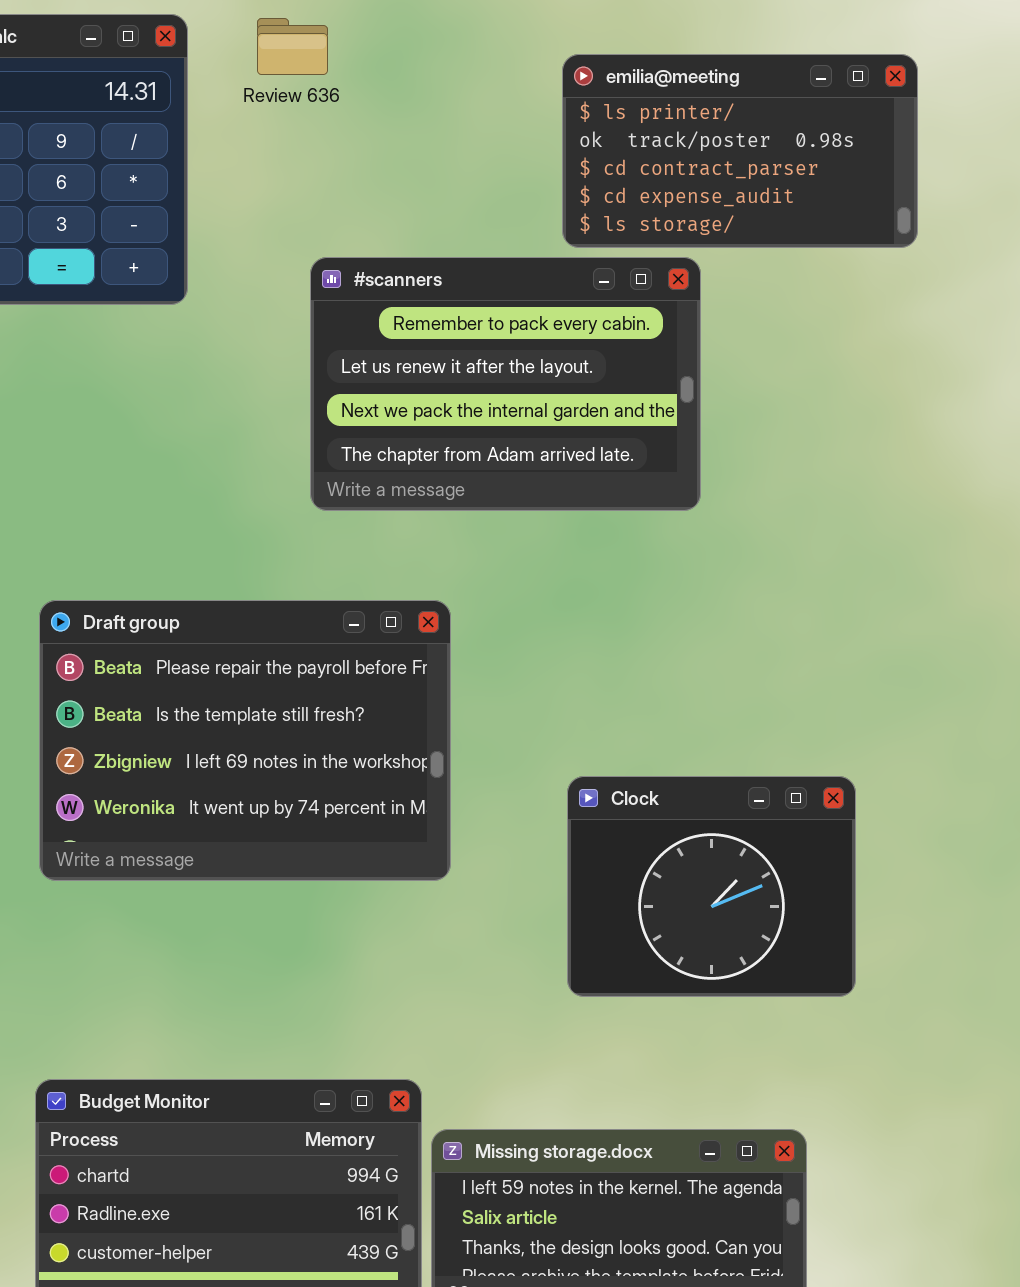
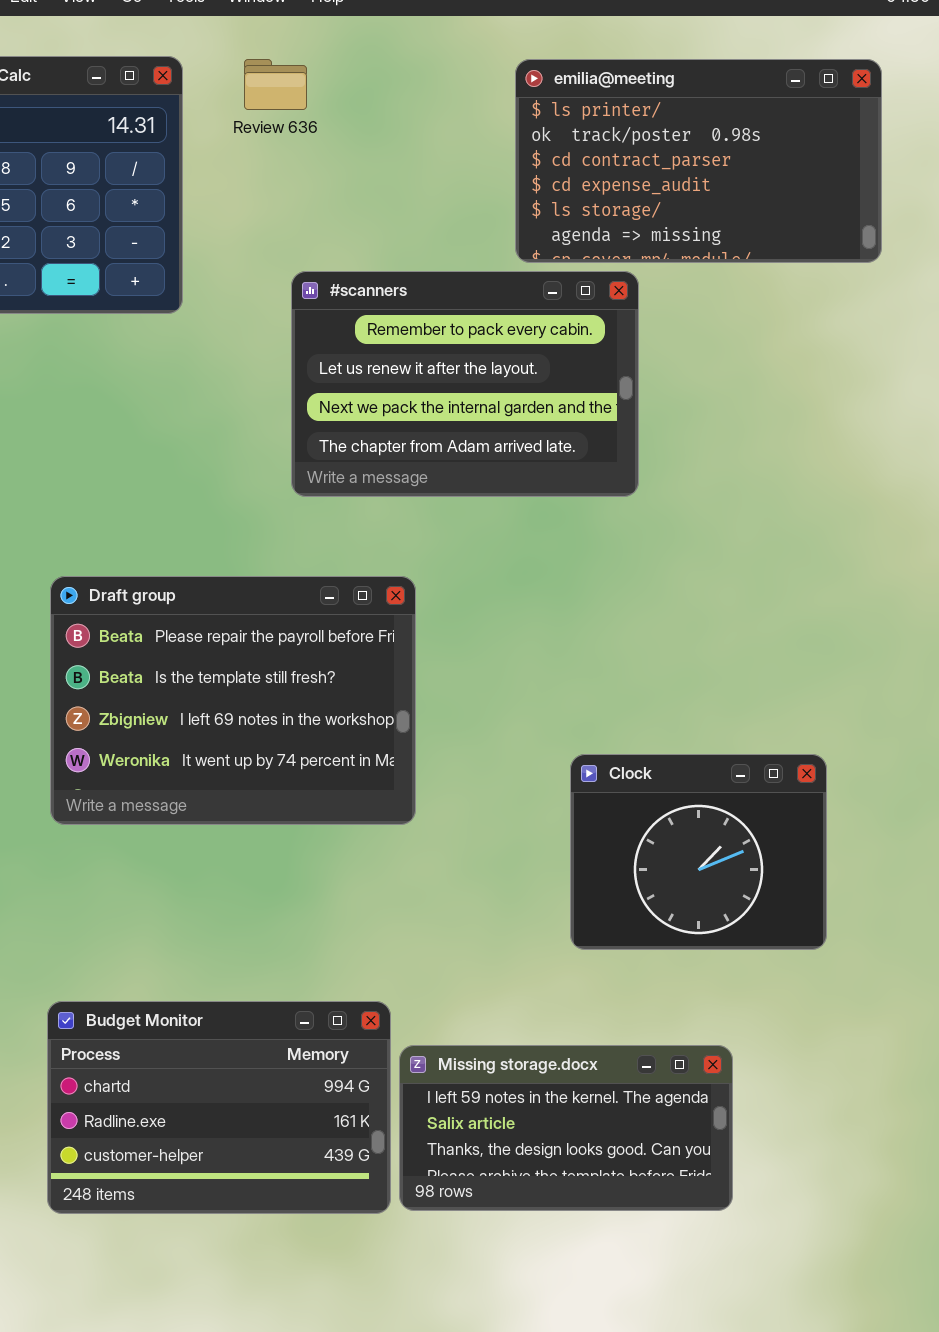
emilia@meeting: [562,54,918,248] -> [515,59,882,263], resized
Clock: [567,776,856,997] -> [570,754,827,950], moved

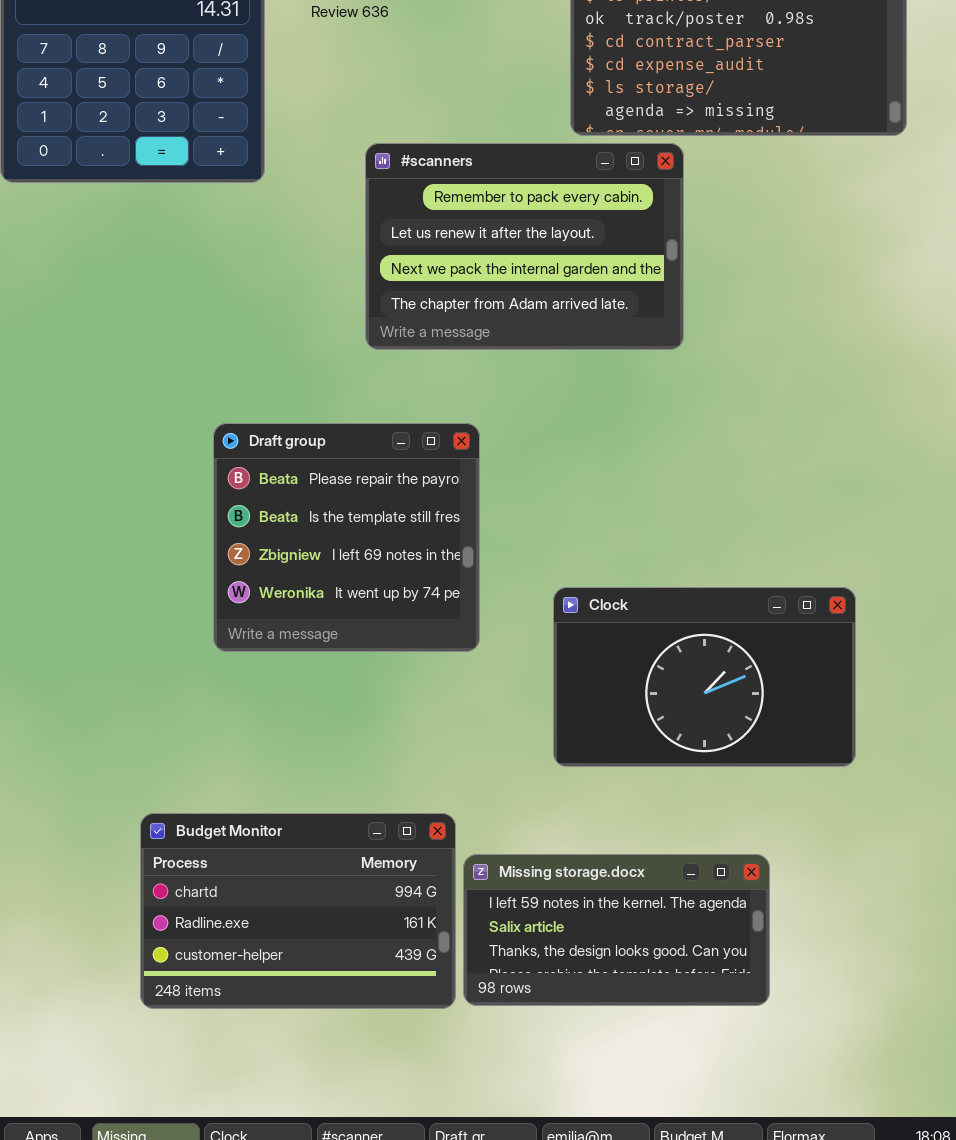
Draft group: [50,576,416,825] -> [213,423,480,652], resized
Clock: [570,754,827,950] -> [553,587,856,767], resized

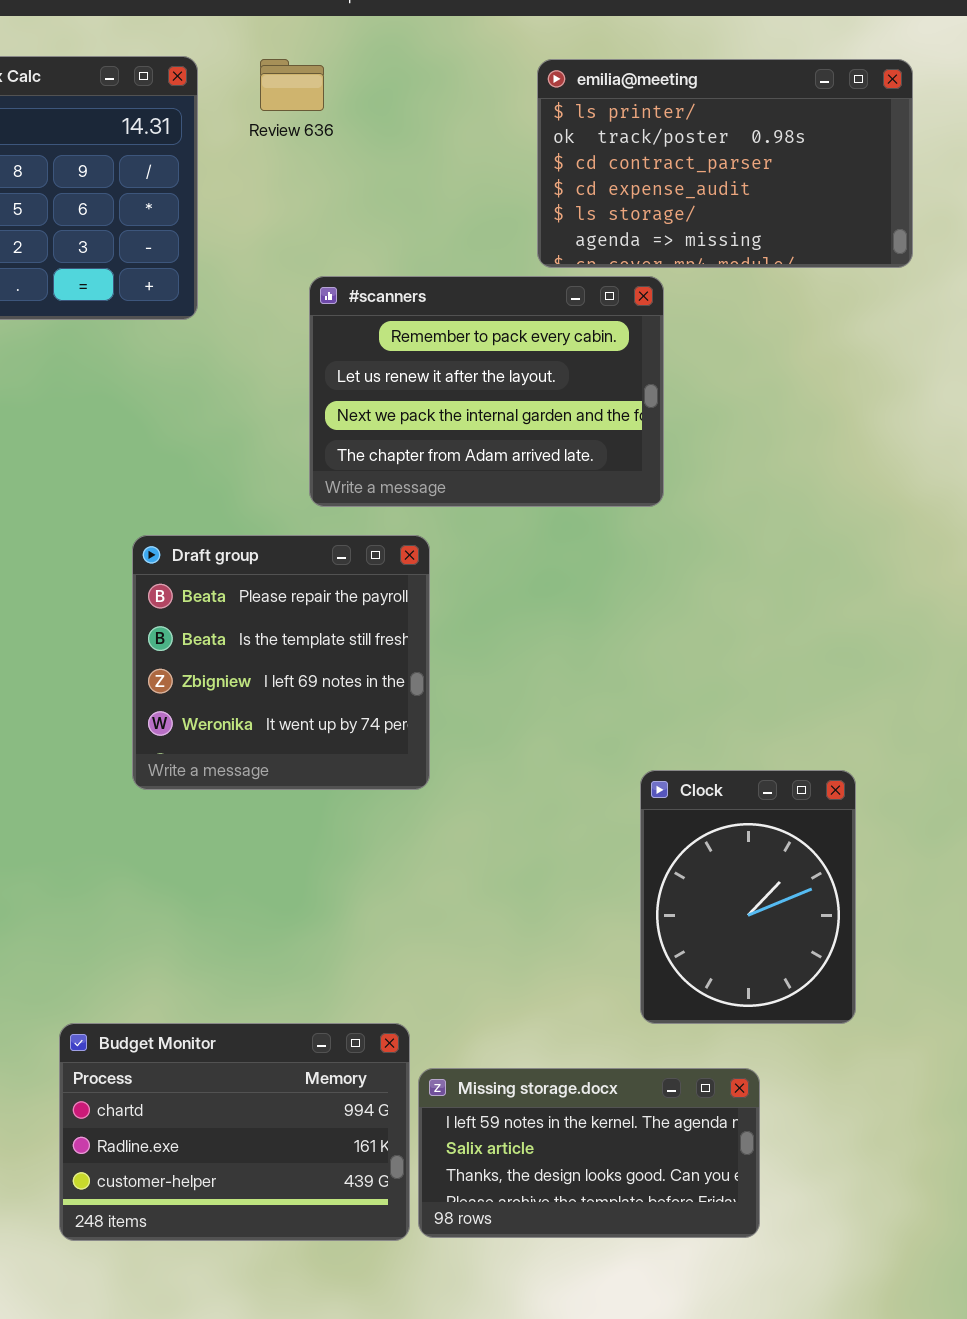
Draft group: [213,423,480,652] -> [132,535,430,790], moved
Clock: [553,587,856,767] -> [640,770,856,1024], resized

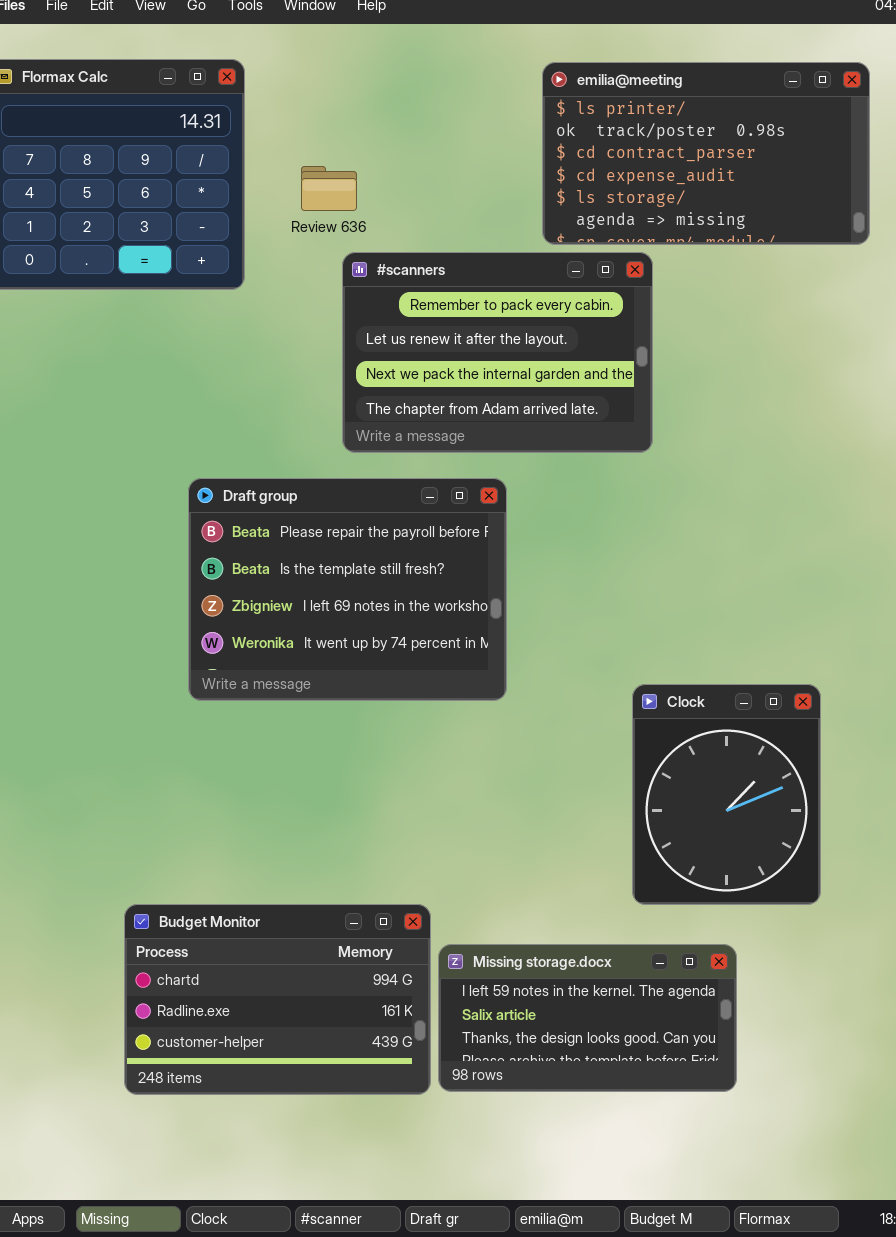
Review 636: [260,59,324,111] -> [301,166,357,211], moved
Draft group: [132,535,430,790] -> [188,478,507,701], resized

